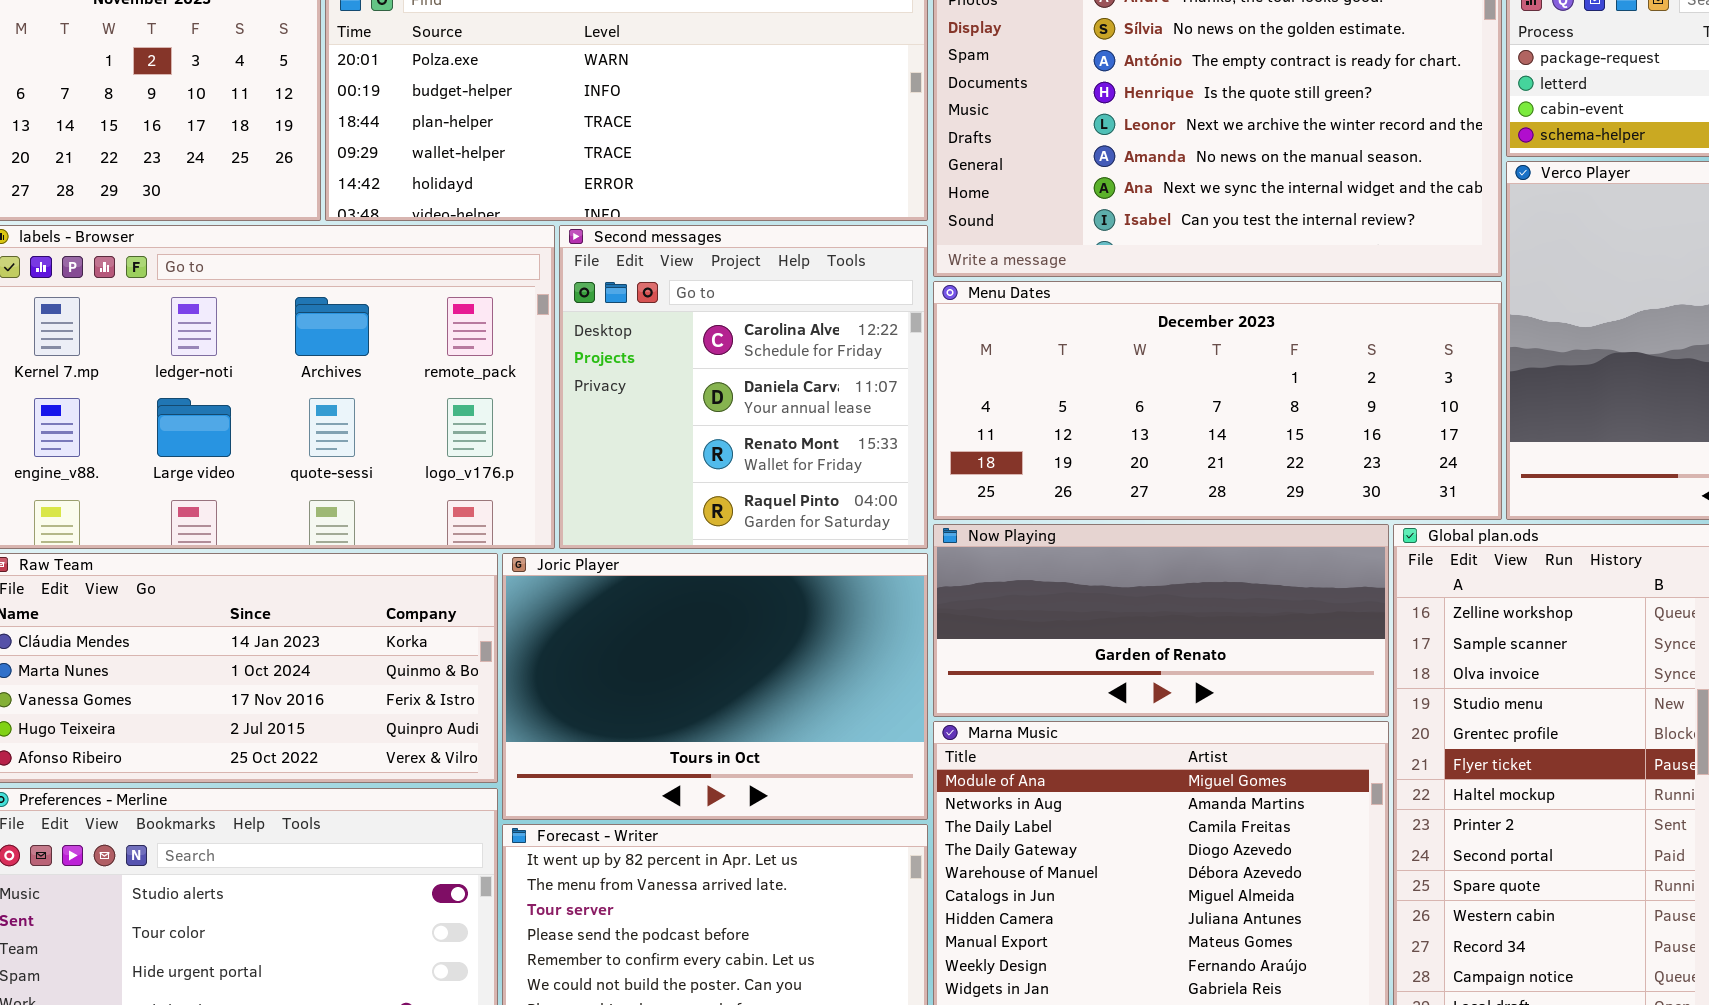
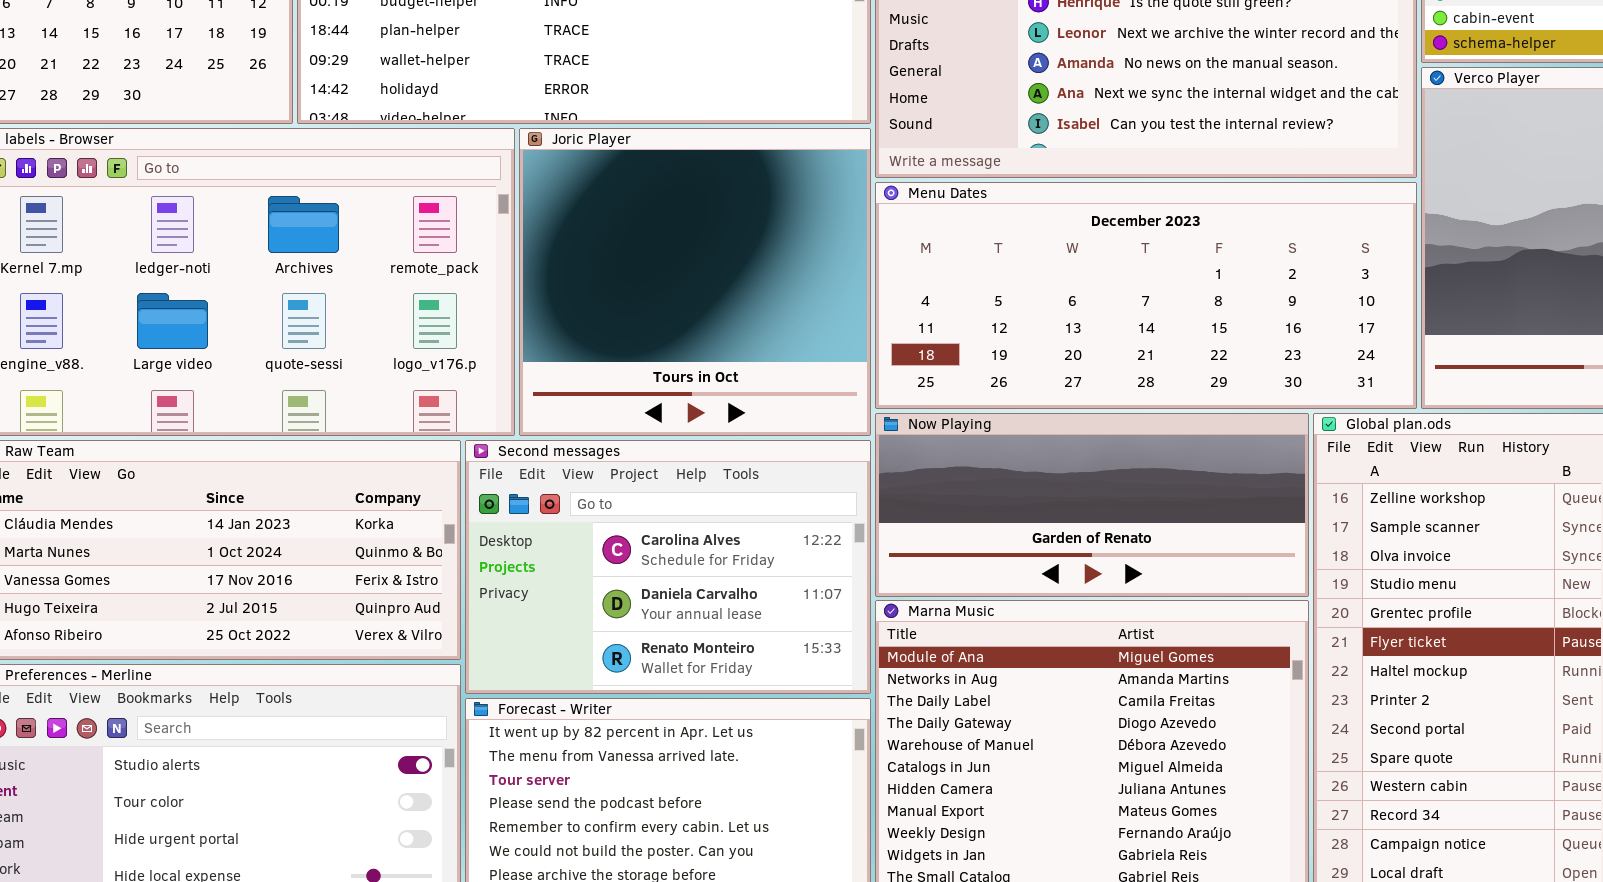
Second messages: [559,225,928,549] -> [465,440,871,694], moved, resized
Joric Player: [502,553,928,820] -> [519,128,871,436], moved, resized

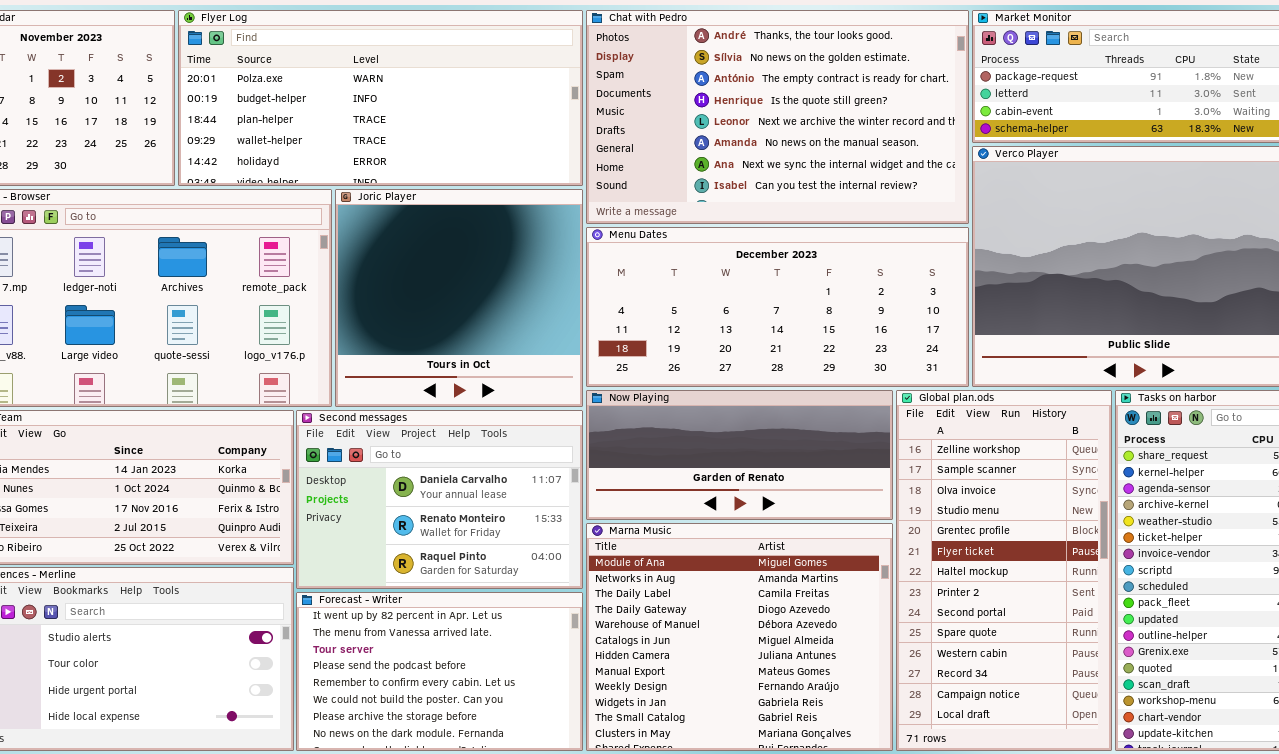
Second messages: [465,440,871,694] -> [296,410,583,589], scrolled down 1 row

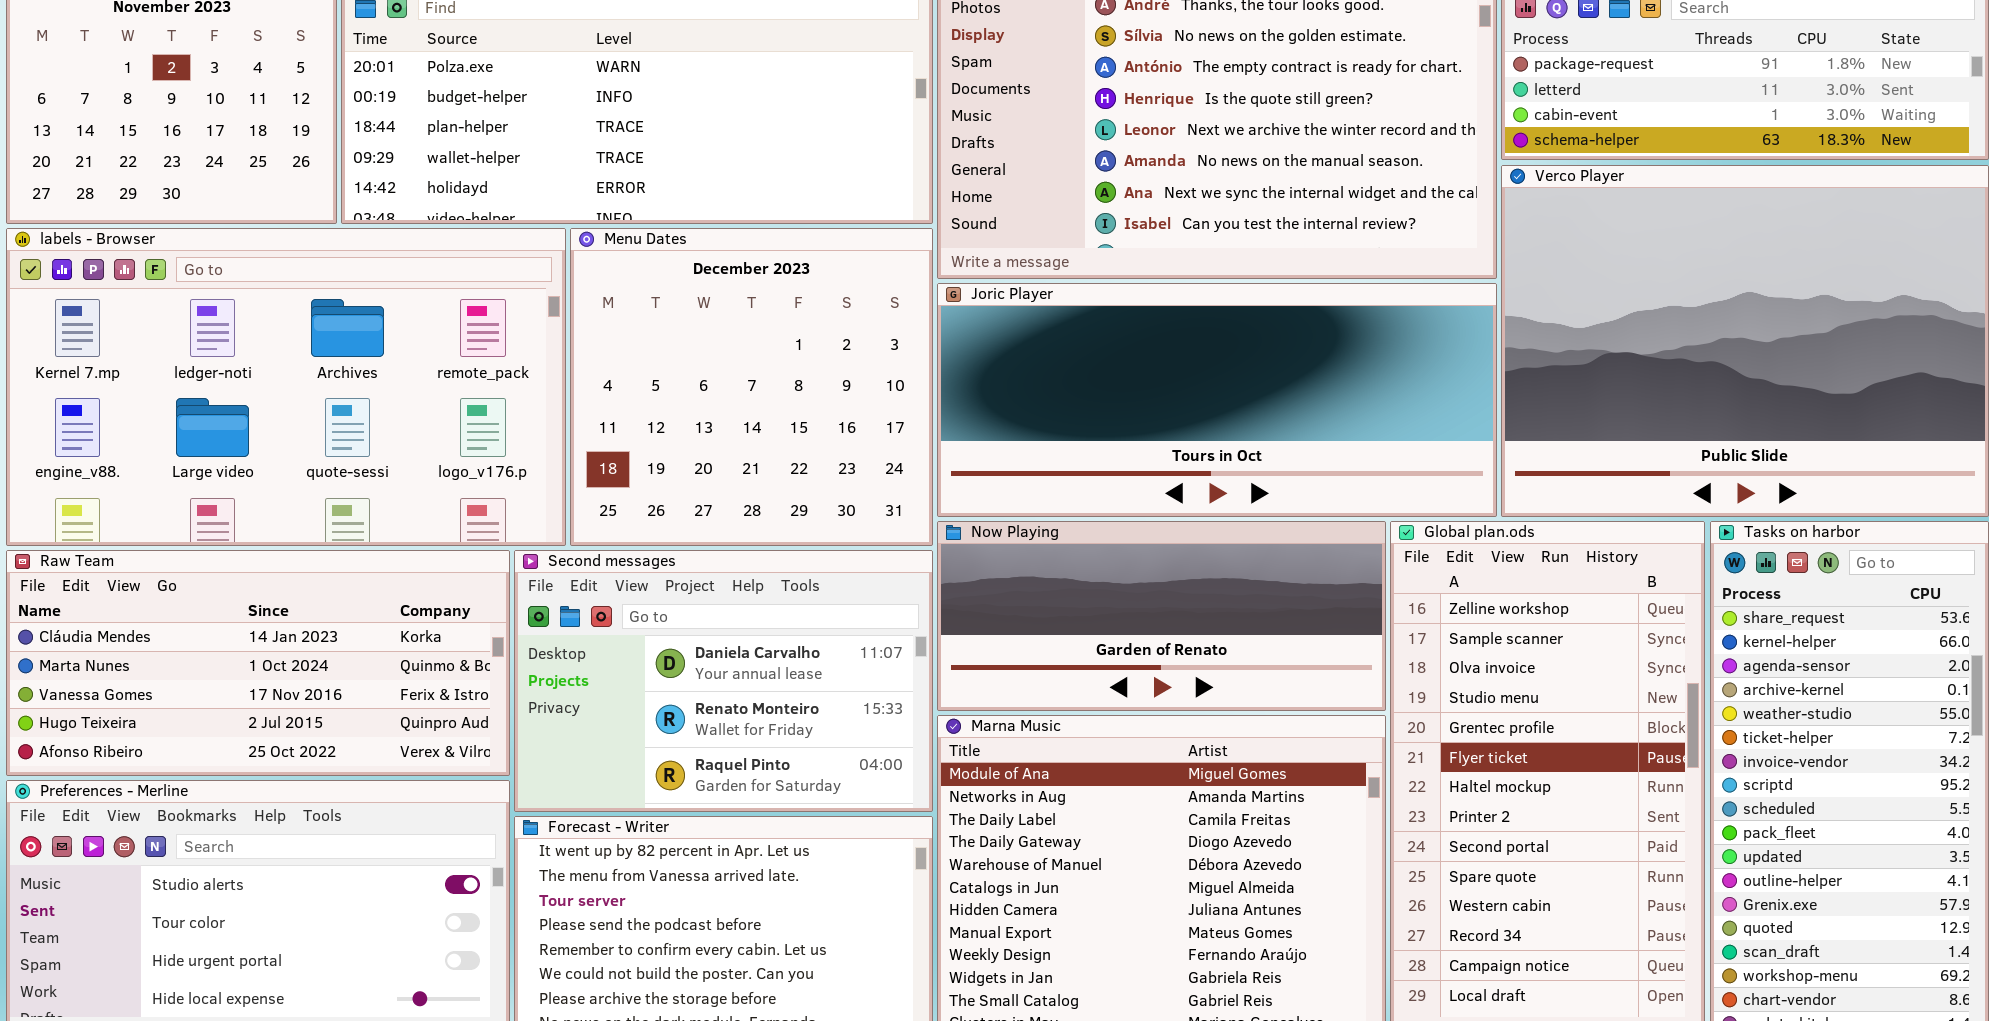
Joric Player: [335,189,583,407] -> [937,283,1497,517], moved, resized
Menu Dates: [586,227,969,387] -> [570,228,933,546], moved, resized

